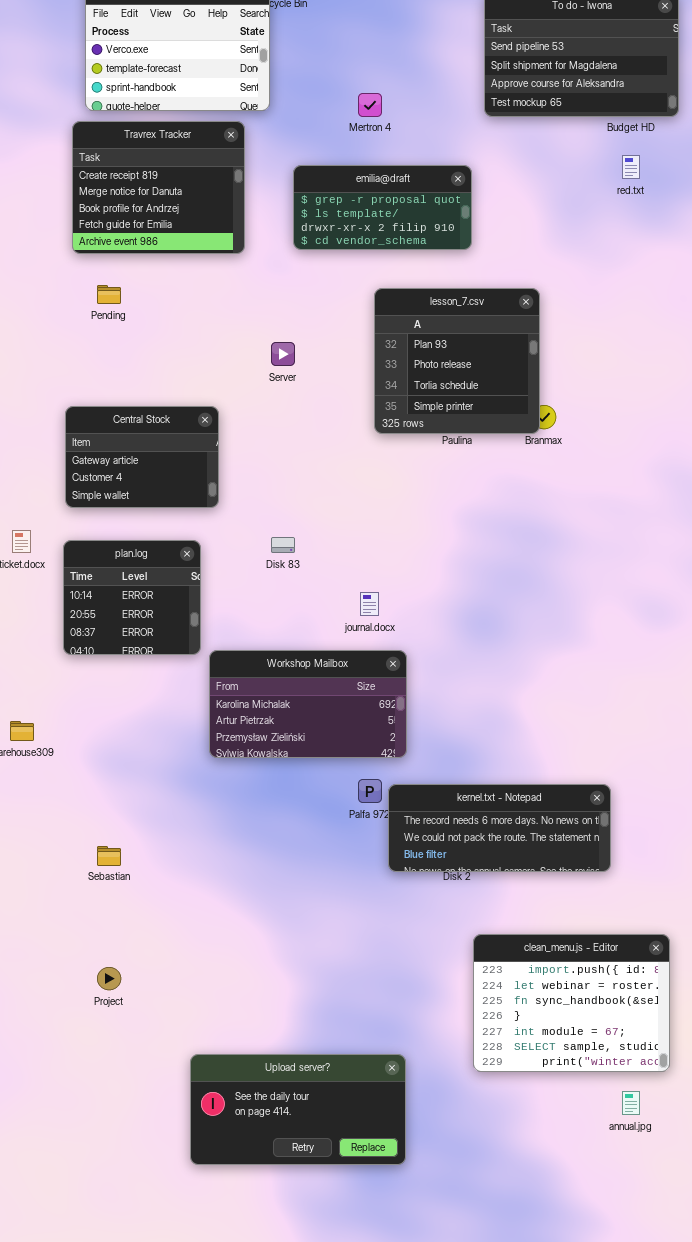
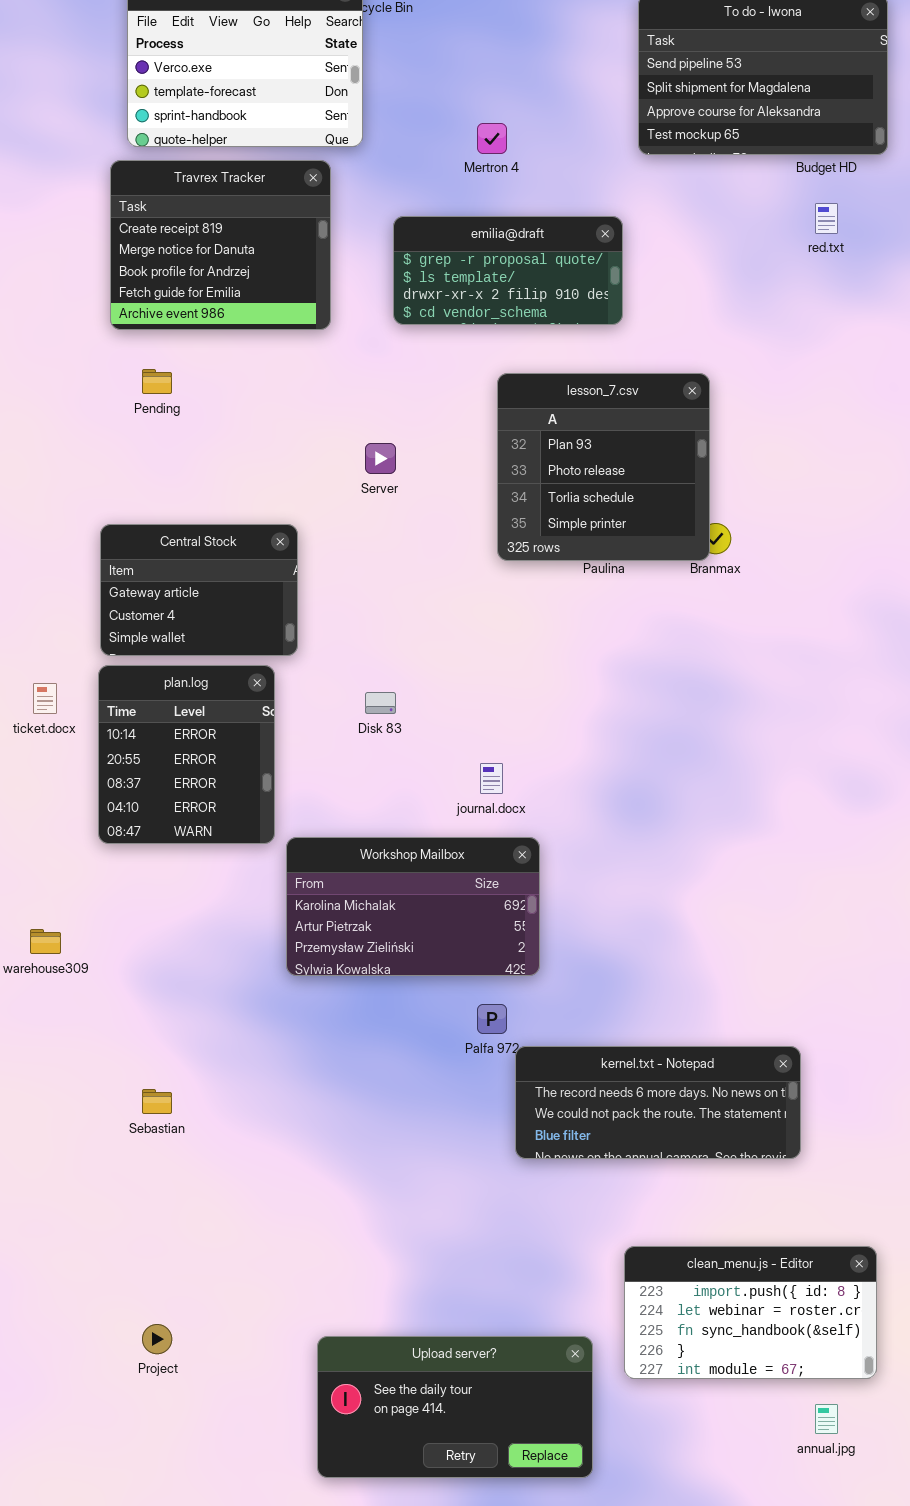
plan.log: [63,540,201,655] -> [98,665,275,844], resized
kernel.txt - Notepad: [388,784,611,872] -> [515,1046,801,1159], moved
clean_menu.js - Editor: [473,934,670,1072] -> [624,1246,877,1379], resized
Project: [97,967,121,990] -> [142,1324,172,1354], moved
Upload server?: [190,1054,406,1165] -> [317,1336,593,1478], moved

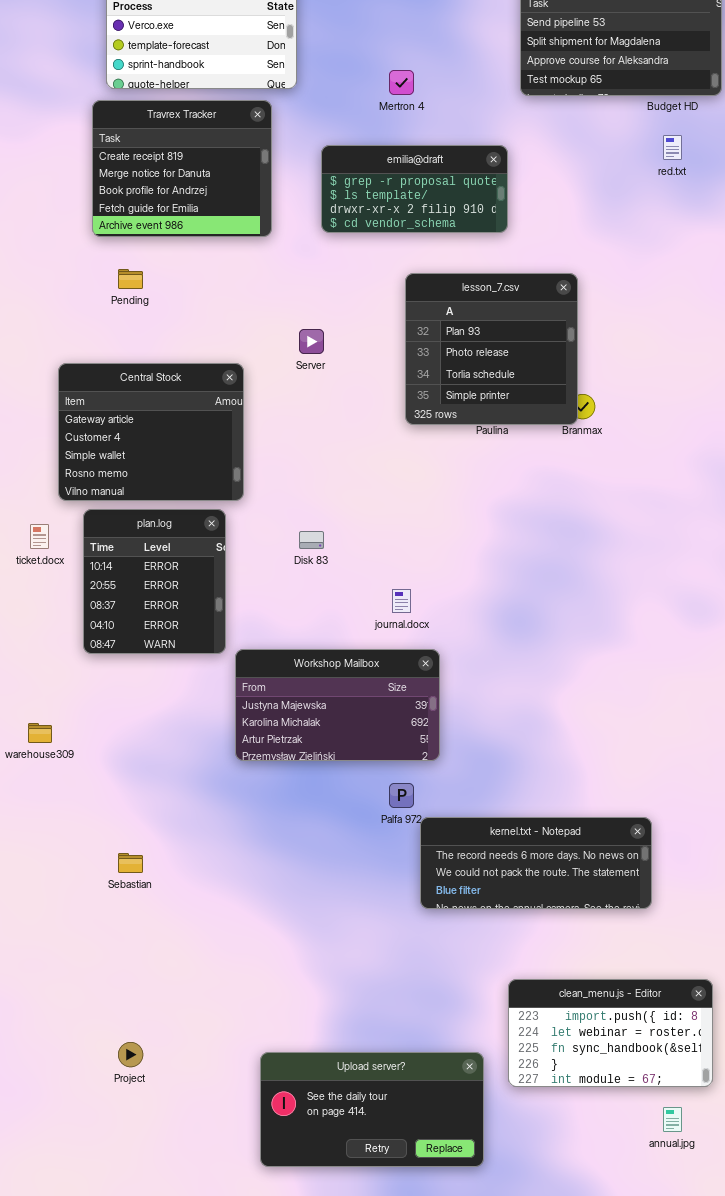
Central Stock: [100,524,298,656] -> [58,363,244,501], resized
Workshop Mailbox: [286,837,540,976] -> [235,649,440,761], scrolled up 1 row

